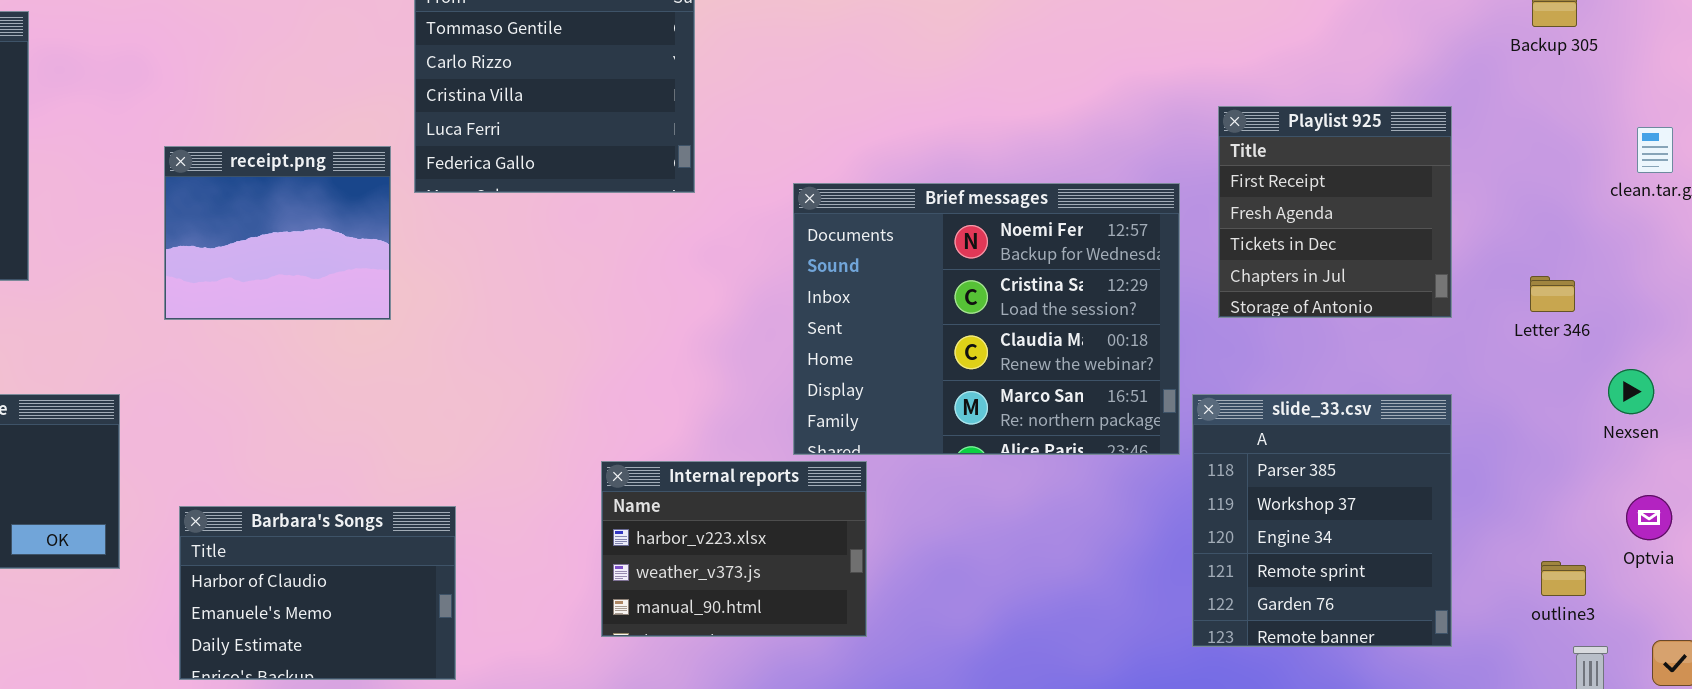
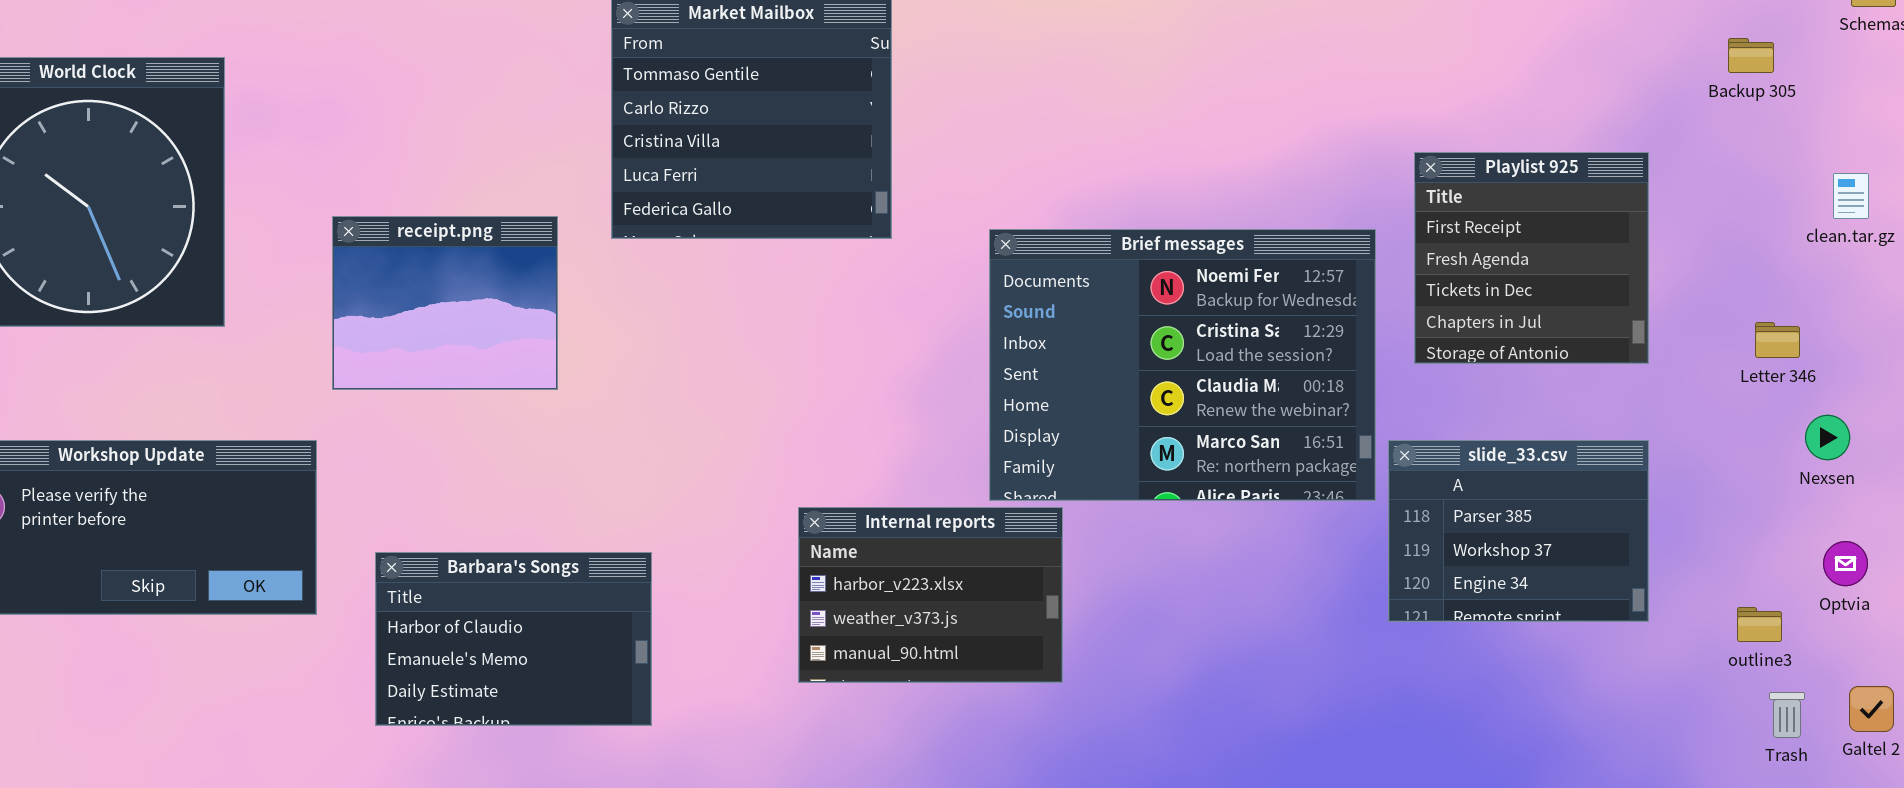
receipt.png: [164,146,391,320] -> [332,216,558,390], moved
Letter 346: [1530,276,1575,312] -> [1755,322,1800,358], moved
slide_33.csv: [1192,394,1452,647] -> [1388,440,1649,622], resized

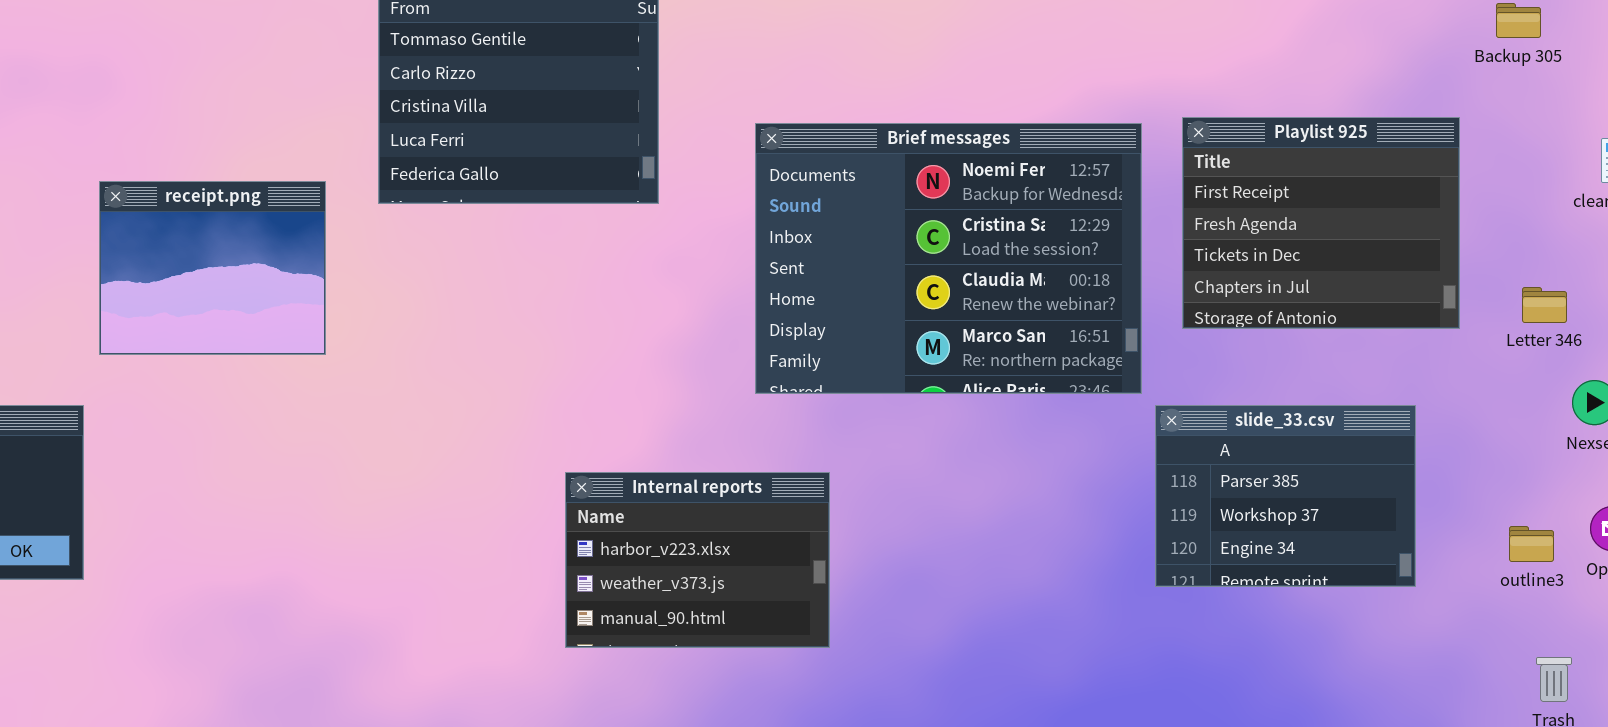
Playlist 925: [1414,152,1649,364] -> [1182,117,1460,329], resized
Brief messages: [989,229,1376,501] -> [755,123,1142,394], moved
Barbara's Songs: [375,552,652,726] -> none, closed
outline3: [1737,607,1782,642] -> [1509,526,1554,562], moved

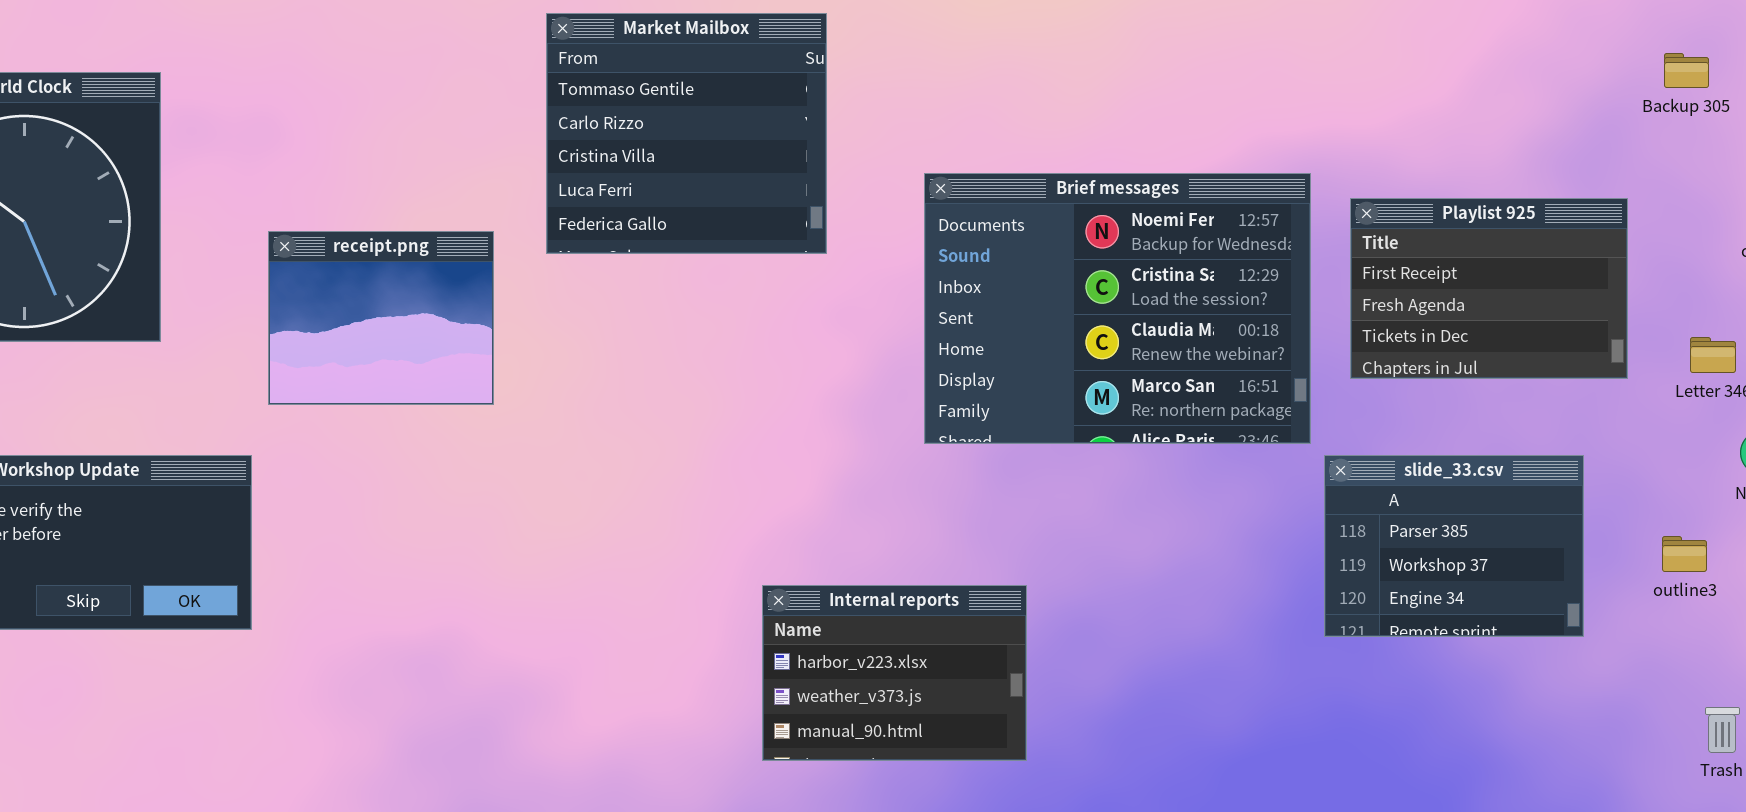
Playlist 925: [1182,117,1460,329] -> [1350,198,1628,379], resized
Internal reports: [565,472,830,648] -> [762,585,1027,761], moved
outline3: [1509,526,1554,562] -> [1662,536,1707,572], moved

